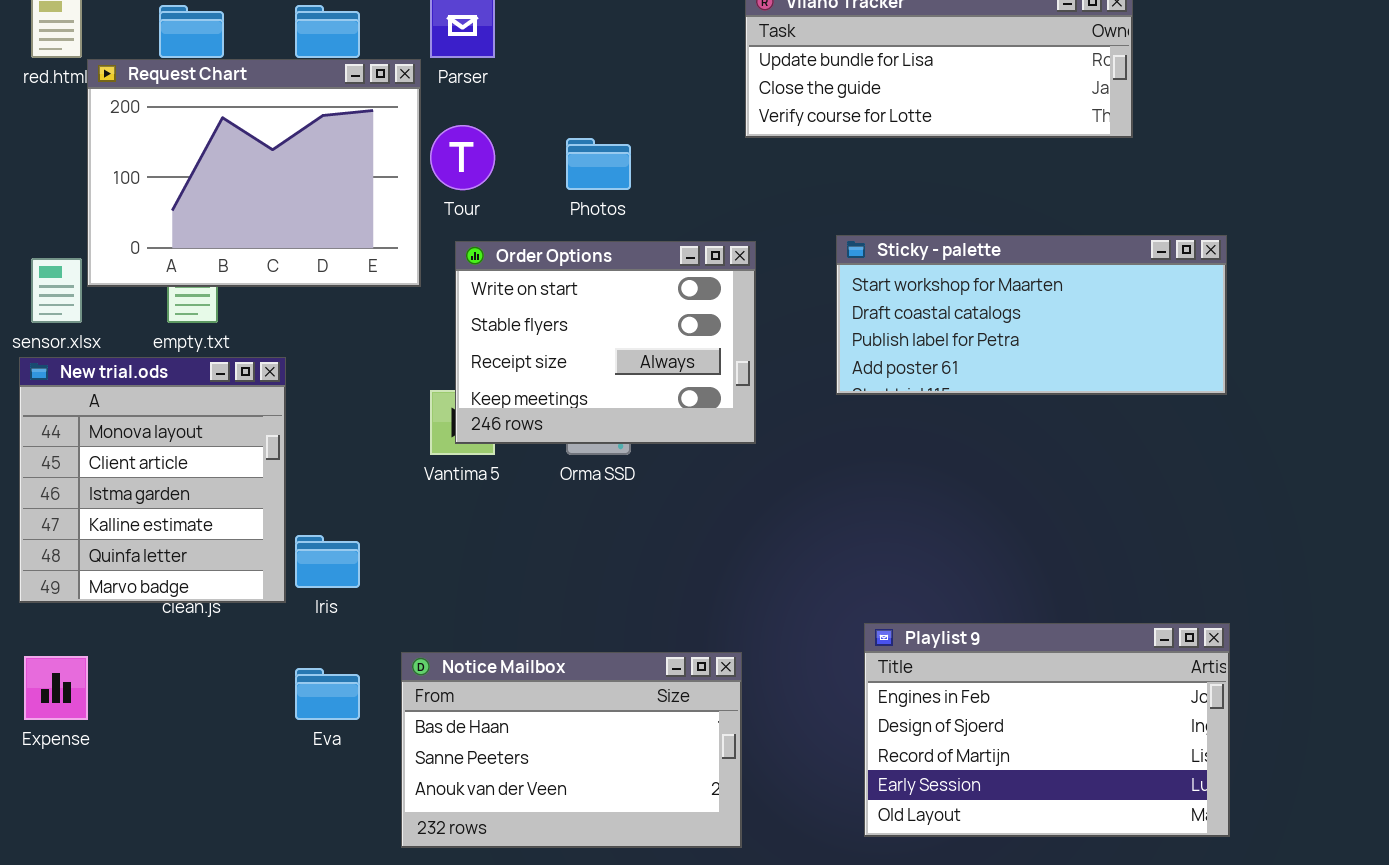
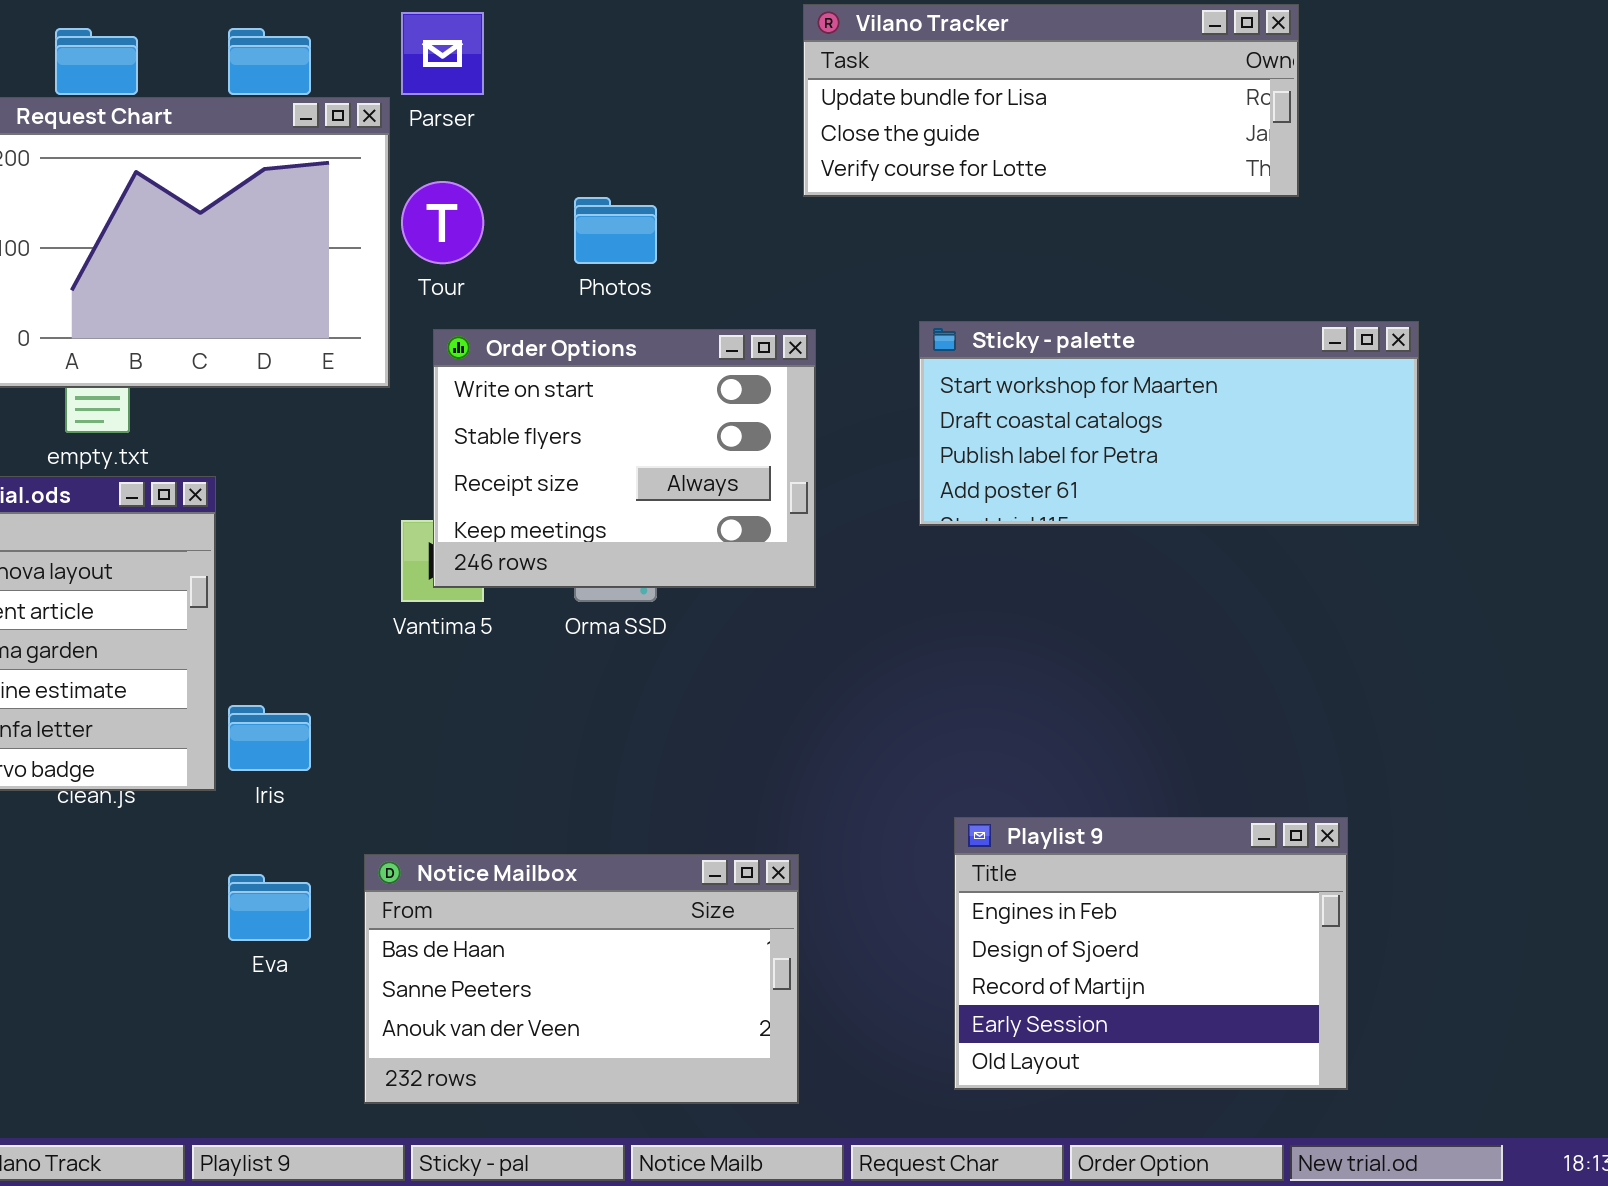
Playlist 9: [864,623,1230,837] -> [954,817,1348,1090], resized

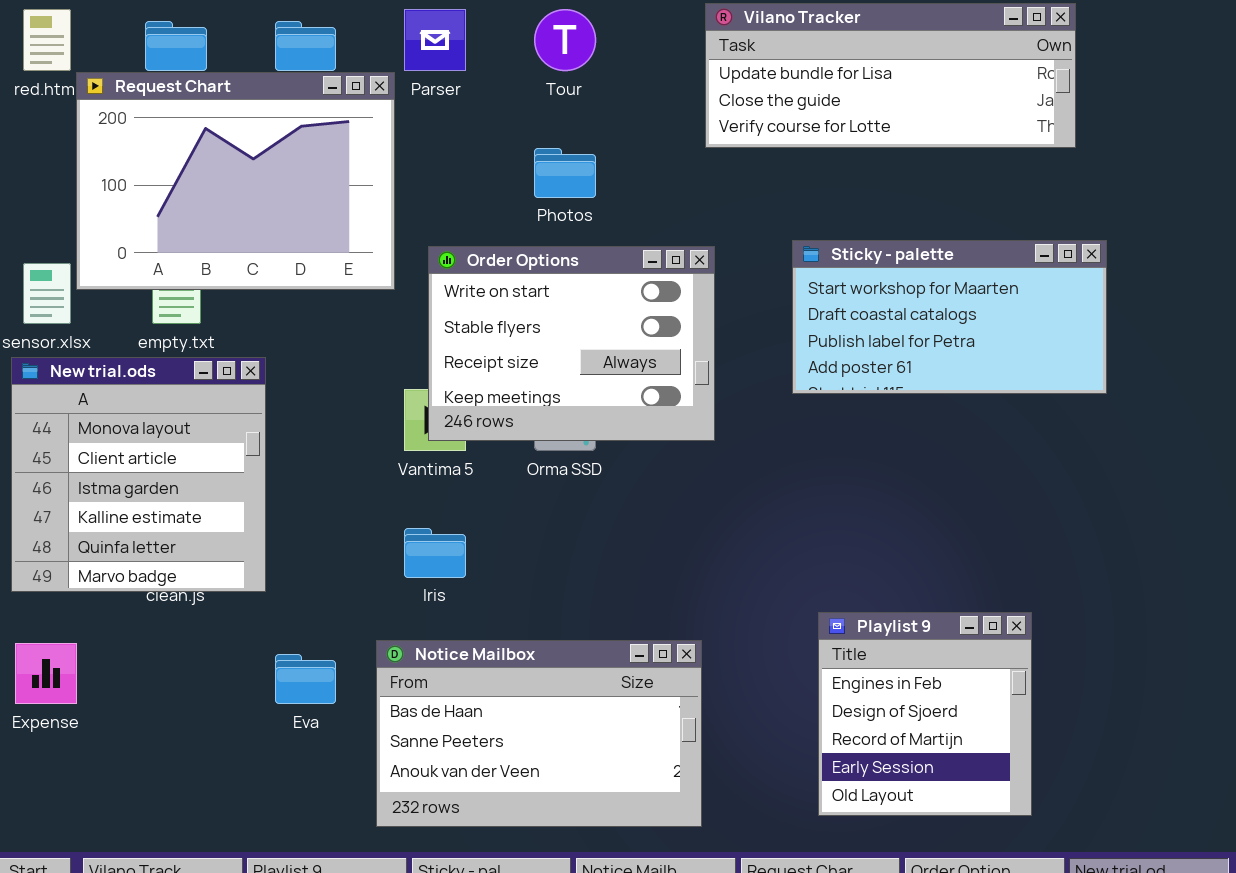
Tour: [401,181,484,264] -> [534,9,596,71], moved
Sticky - palette: [919,321,1419,526] -> [792,240,1107,394], resized
Iris: [228,705,311,771] -> [404,528,466,578], moved
Playlist 9: [954,817,1348,1090] -> [818,612,1032,816], resized

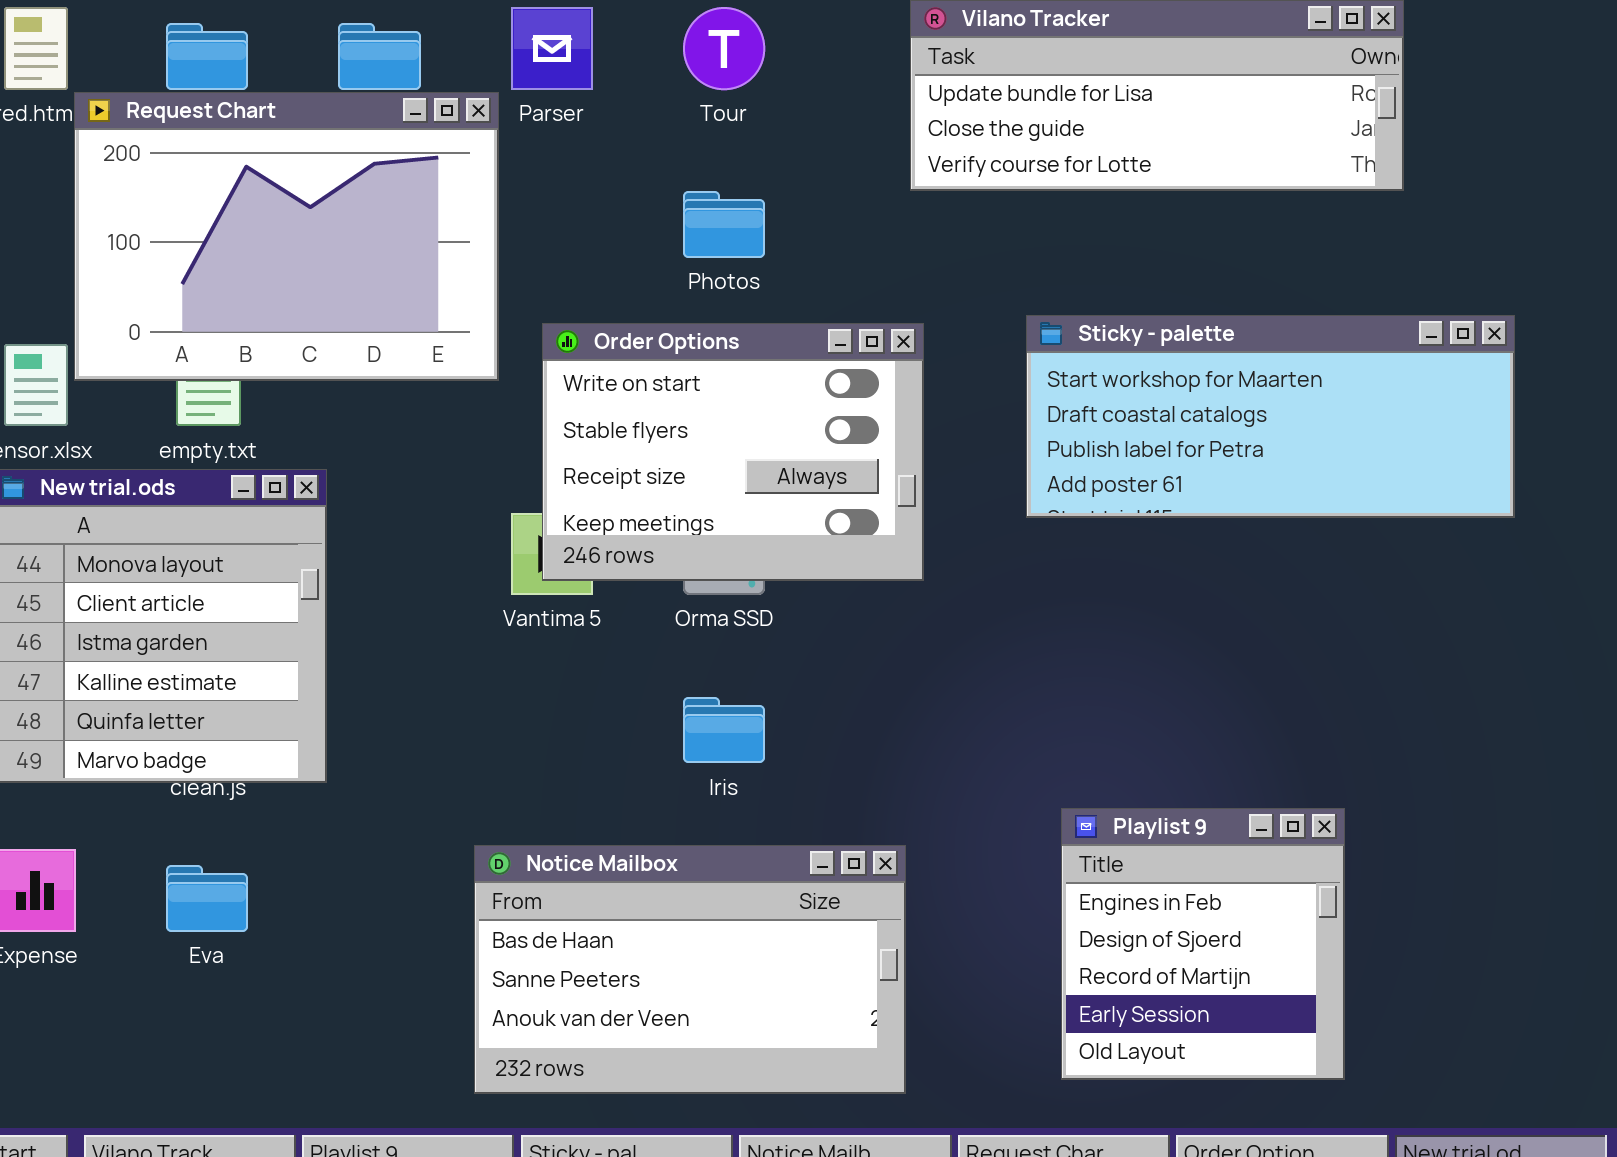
Sticky - palette: [792,240,1107,394] -> [1026,315,1515,518], resized
Iris: [404,528,466,578] -> [683,697,765,763], moved
Eva: [275,654,336,704] -> [166,865,248,932], moved

